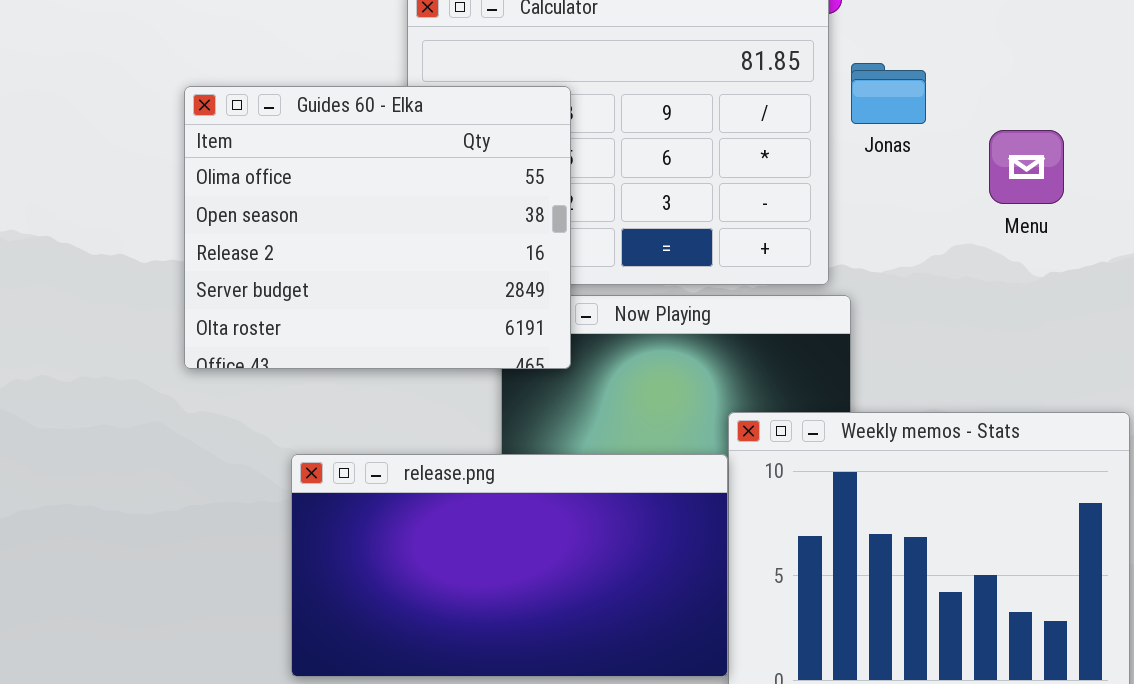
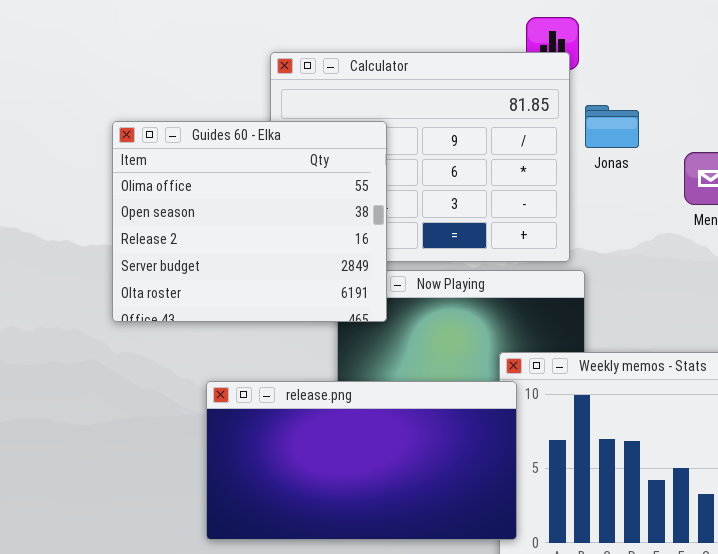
release.png: [291,454,728,677] -> [206,381,517,540], moved

